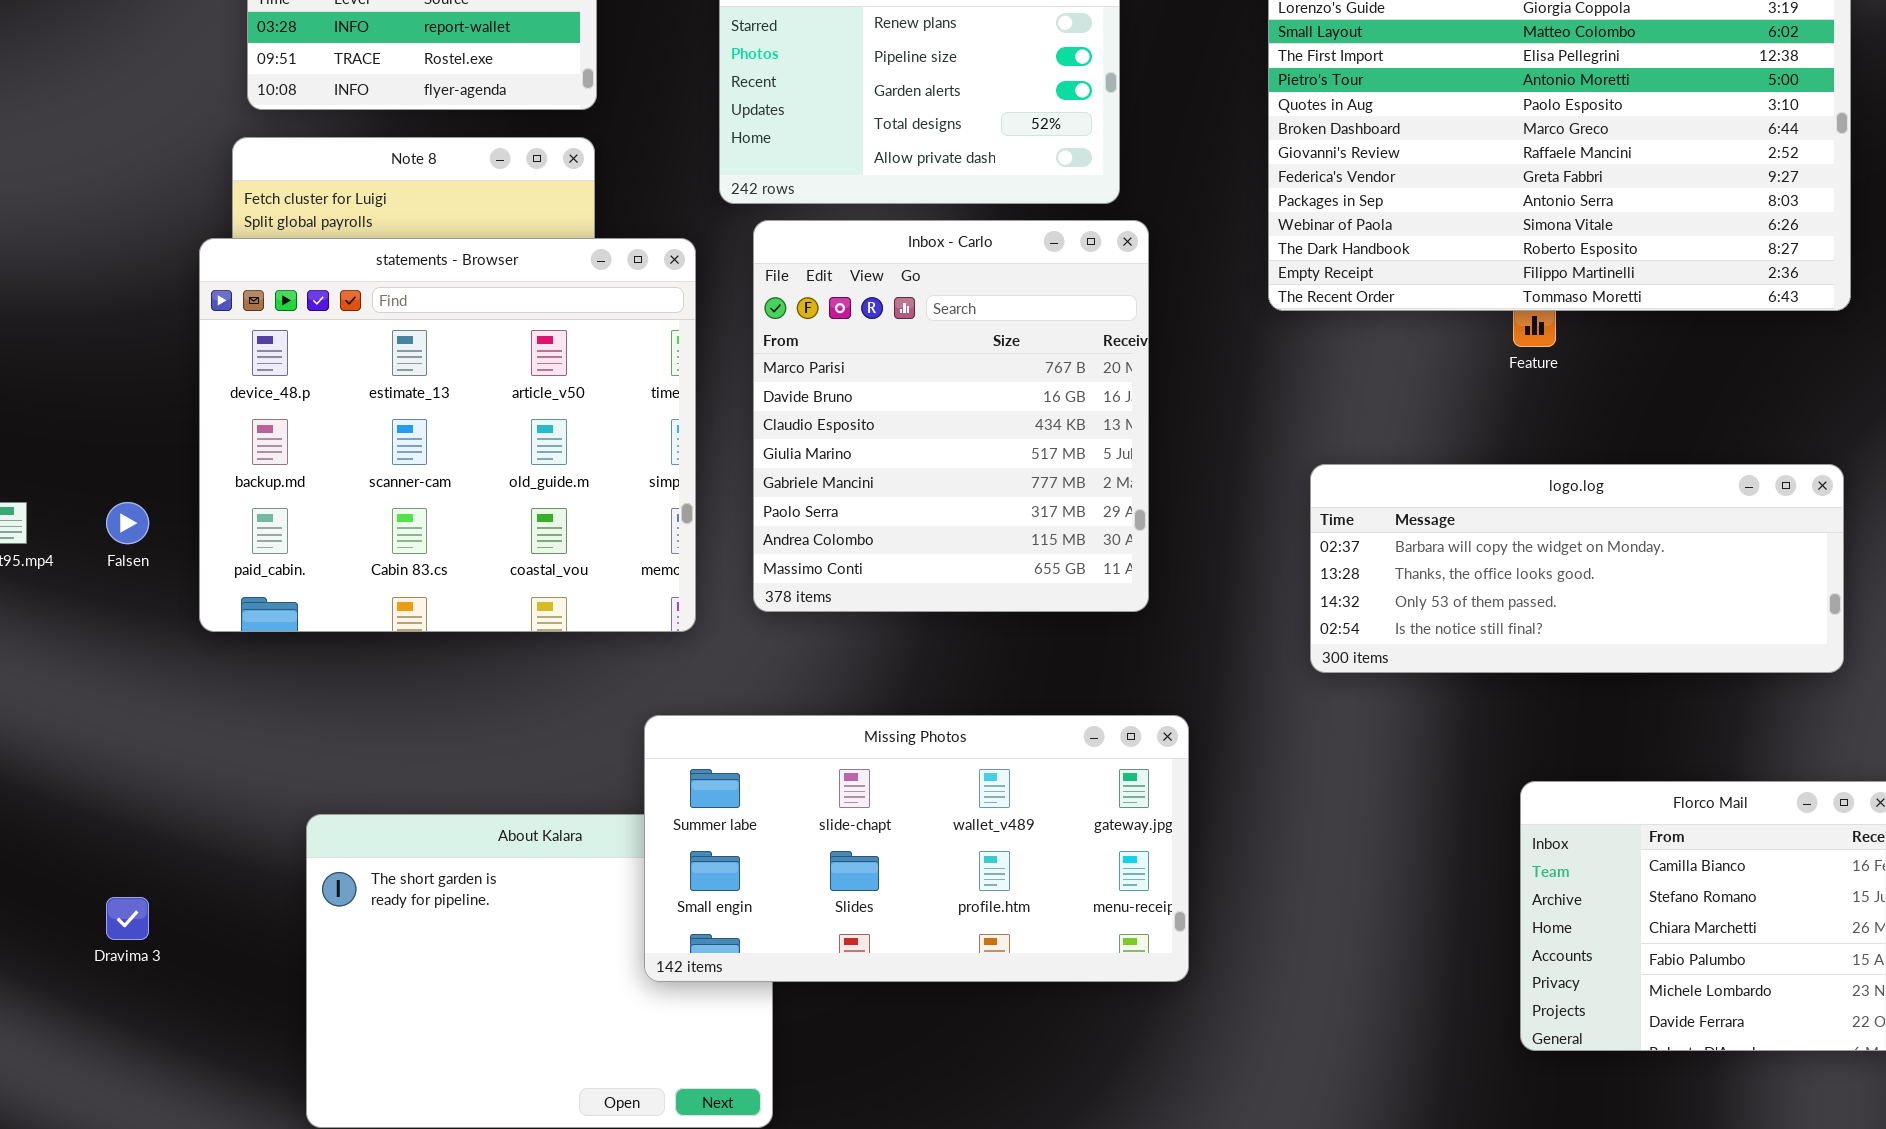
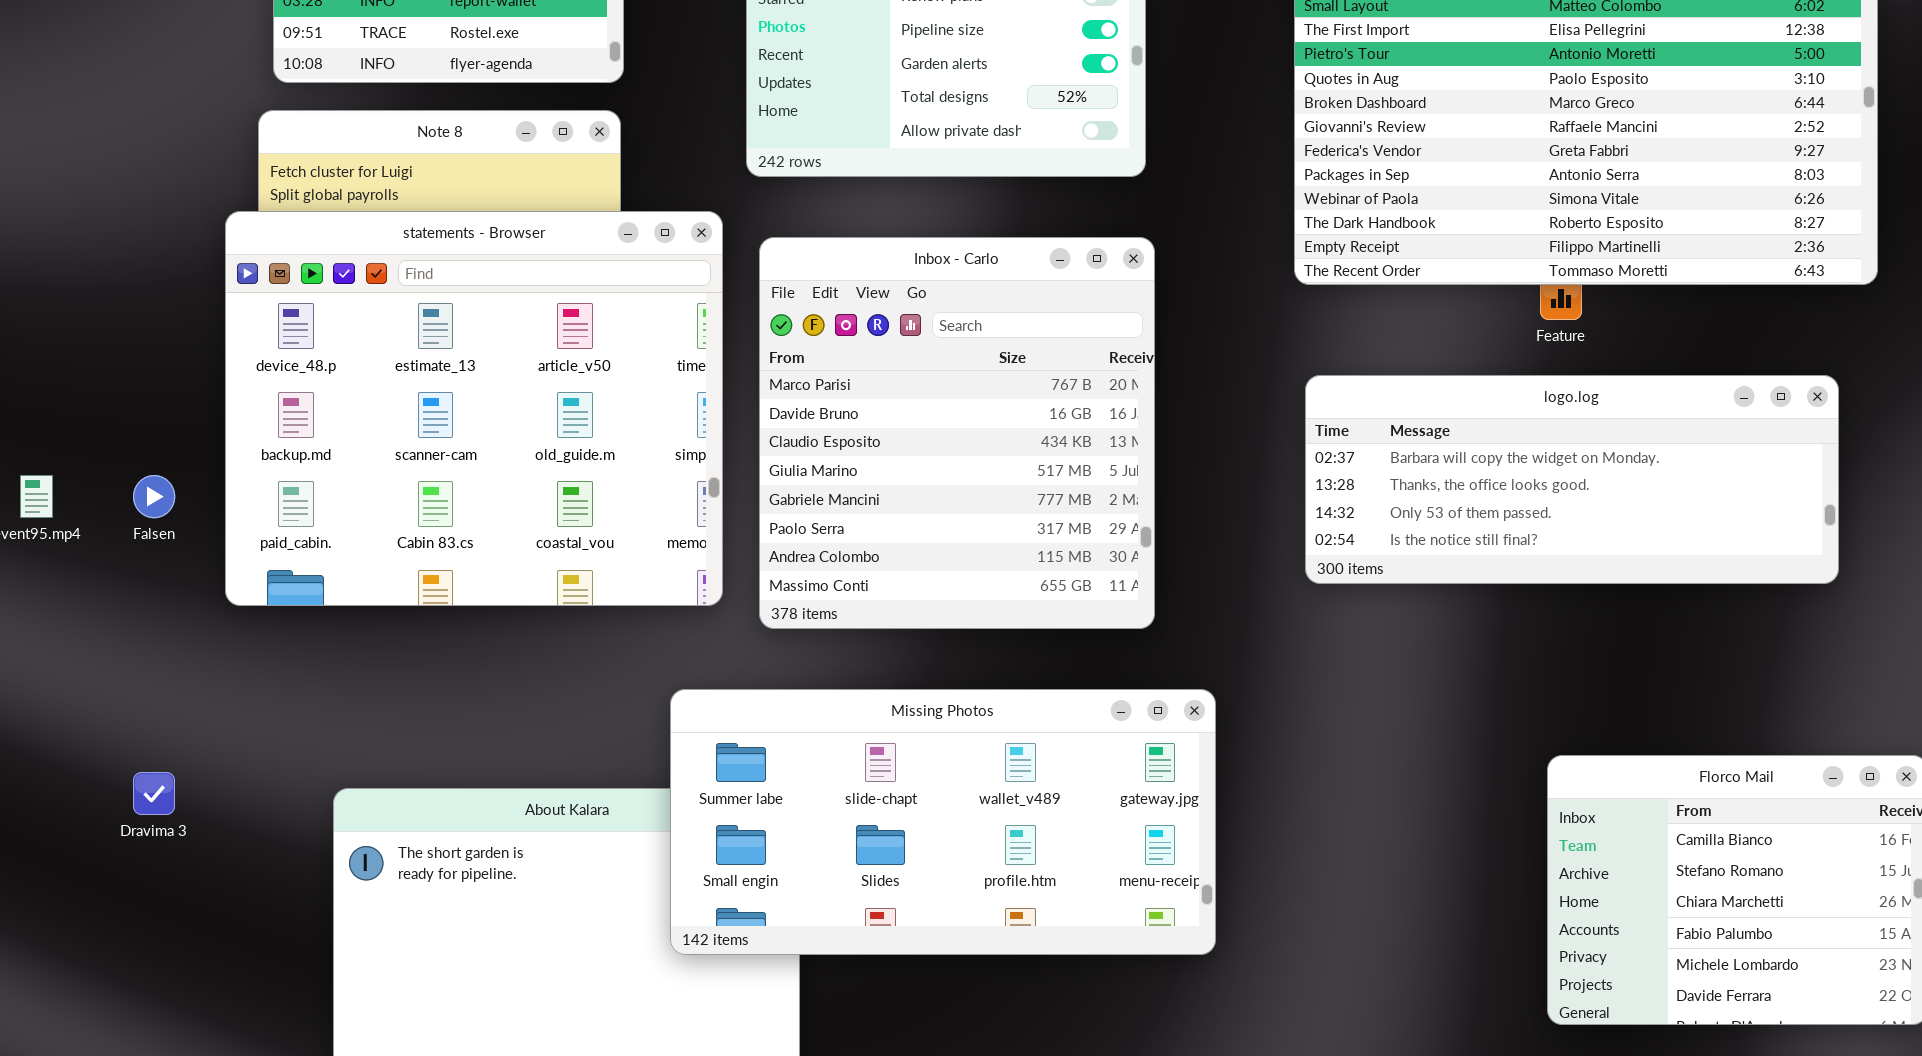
Inbox - Carlo: [753,220,1149,612] -> [759,237,1155,629], moved
logo.log: [1310,464,1844,673] -> [1305,375,1839,584], moved
Dravima 3: [106,897,149,940] -> [133,772,175,815], moved

